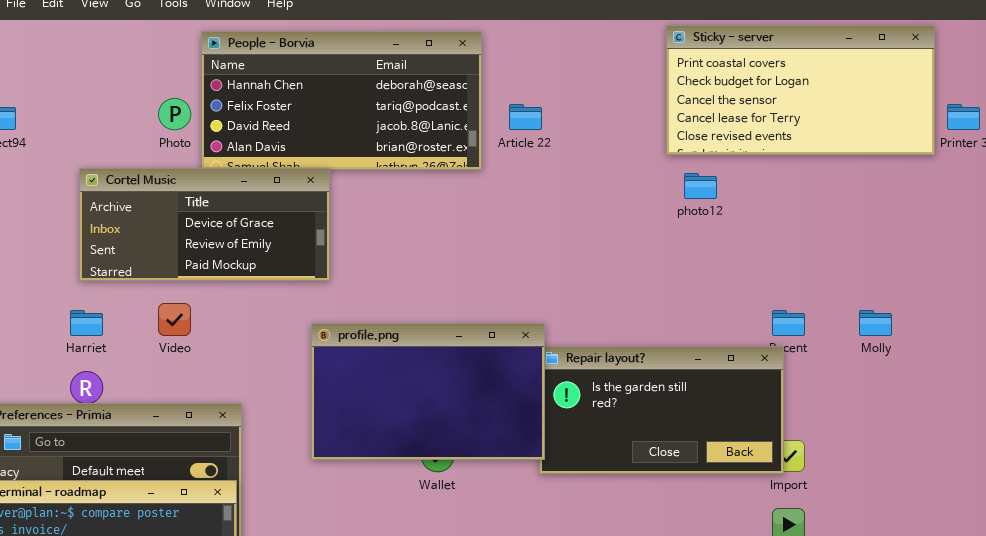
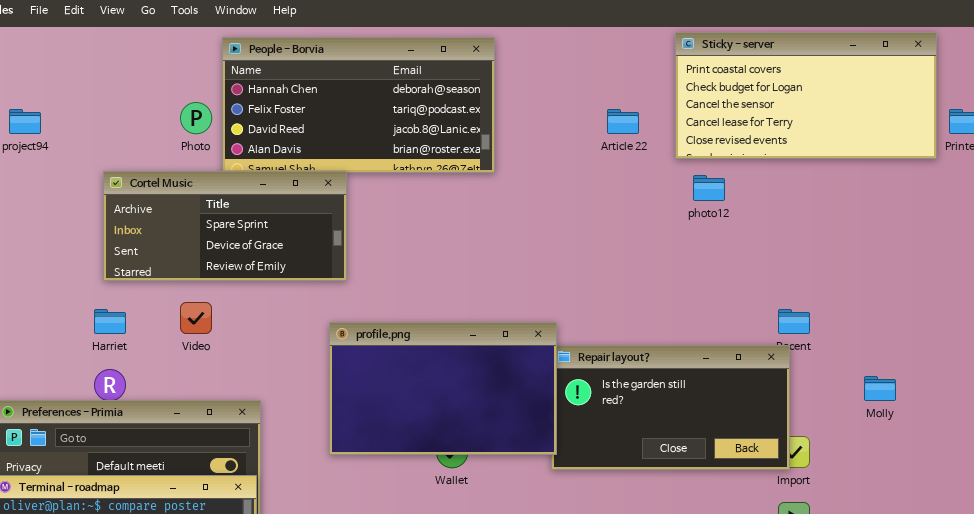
Article 22: [509,104,542,130] -> [607,109,639,134], moved
Cortel Music: [79,168,330,281] -> [103,171,347,281], scrolled up 1 row
Molly: [859,310,892,336] -> [864,376,896,401], moved

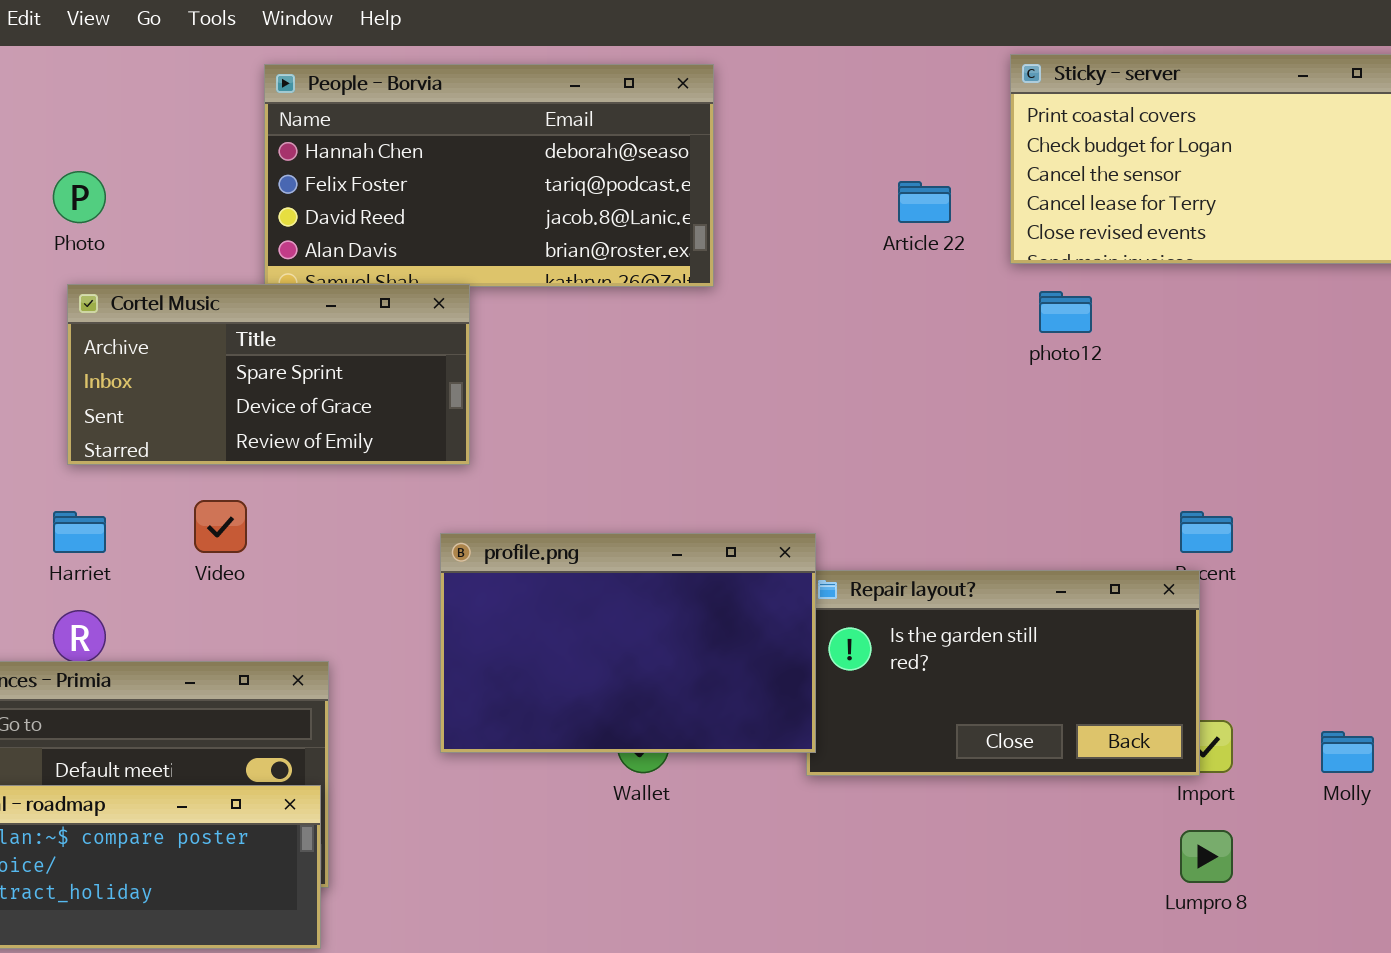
Photo: [180,102,212,134] -> [53,171,106,223], moved
Molly: [864,376,896,401] -> [1321,731,1374,773], moved

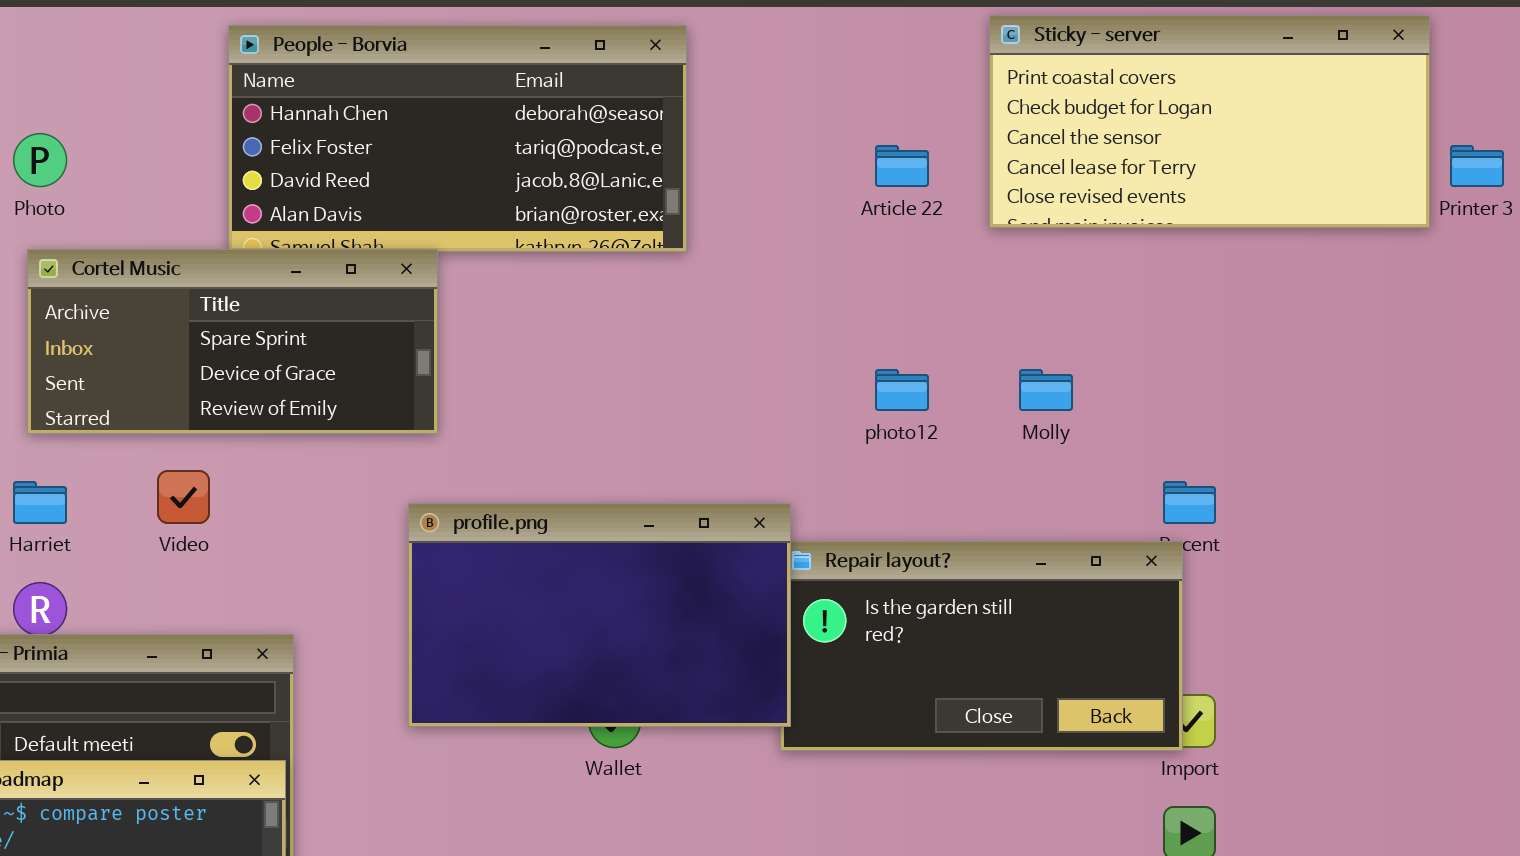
photo12: [1039,291,1092,333] -> [875,369,929,411], moved
Molly: [1321,731,1374,773] -> [1019,369,1073,411], moved

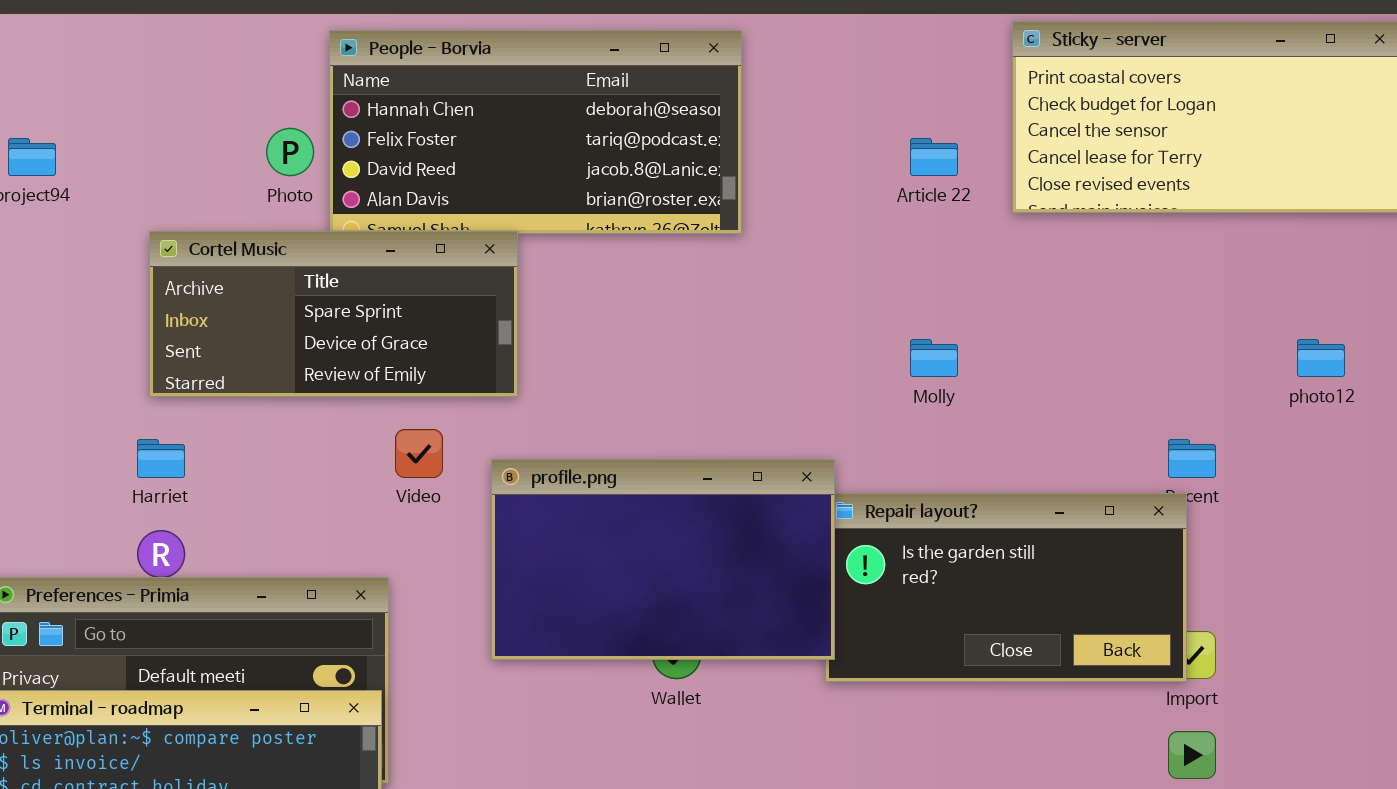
Photo: [13,133,67,187] -> [266,128,314,176], moved
photo12: [875,369,929,411] -> [1297,339,1345,377], moved
Molly: [1019,369,1073,411] -> [910,339,958,377], moved
Video: [157,470,210,524] -> [395,429,443,478], moved

